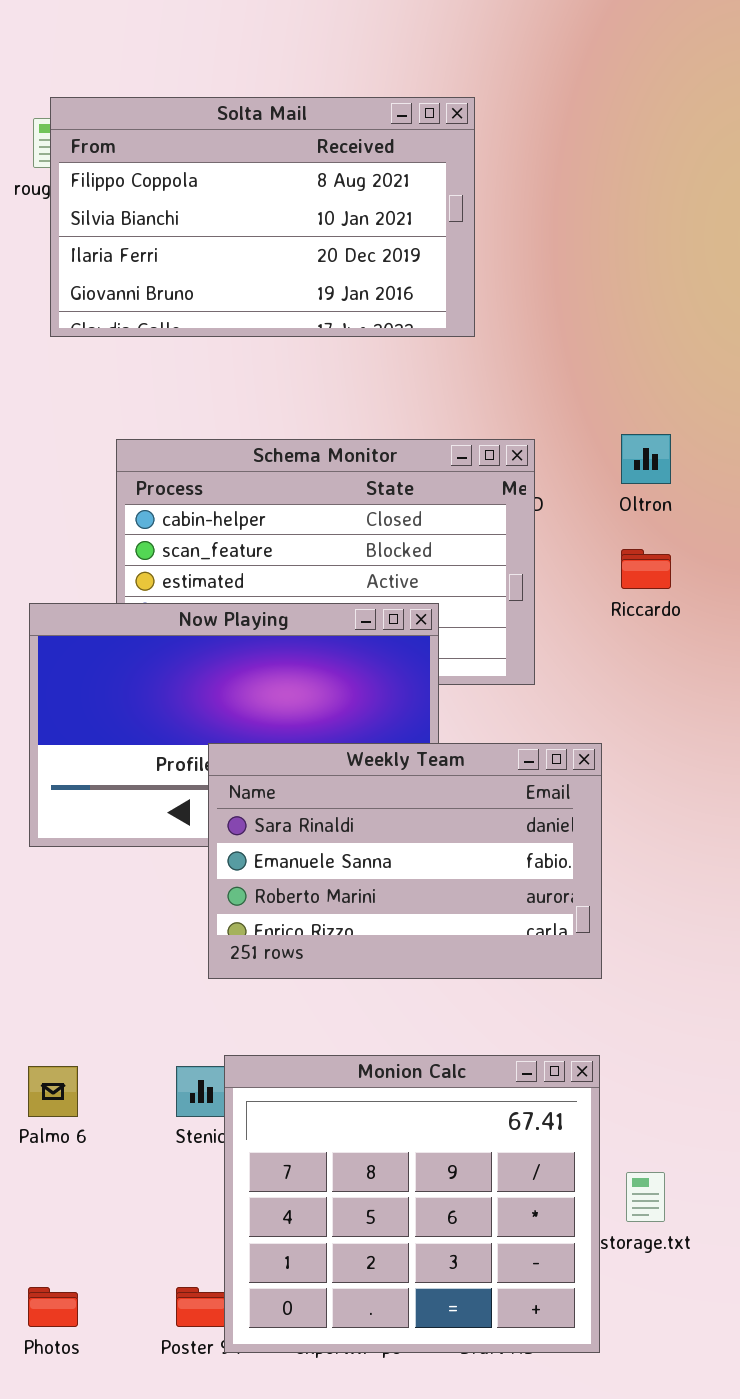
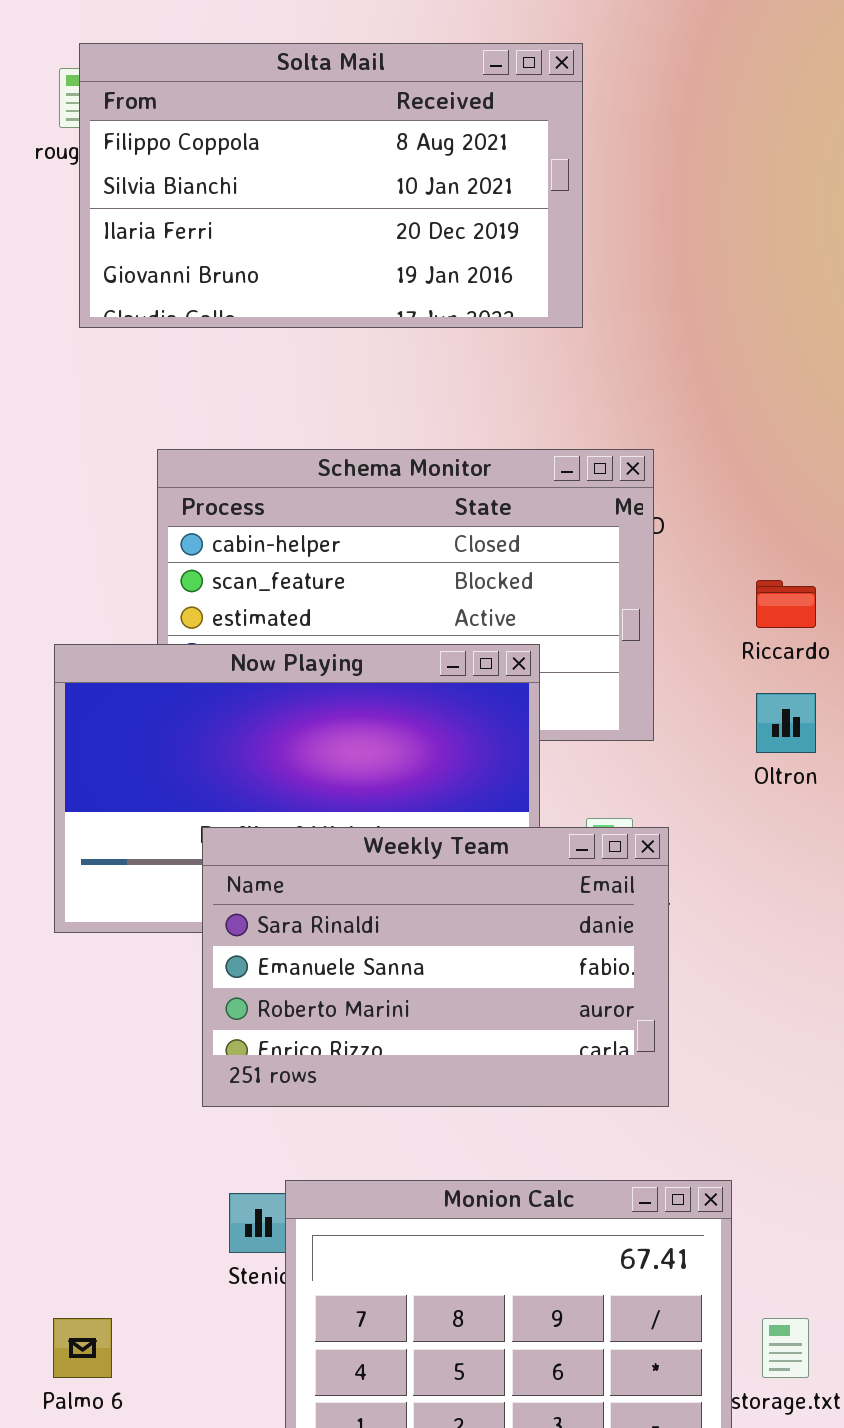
Oltron: [621,434,671,484] -> [756,693,816,753], moved
Weekly Team: [208,743,602,979] -> [202,827,669,1107], moved
Palmo 6: [28,1066,78,1117] -> [53,1318,112,1378], moved

